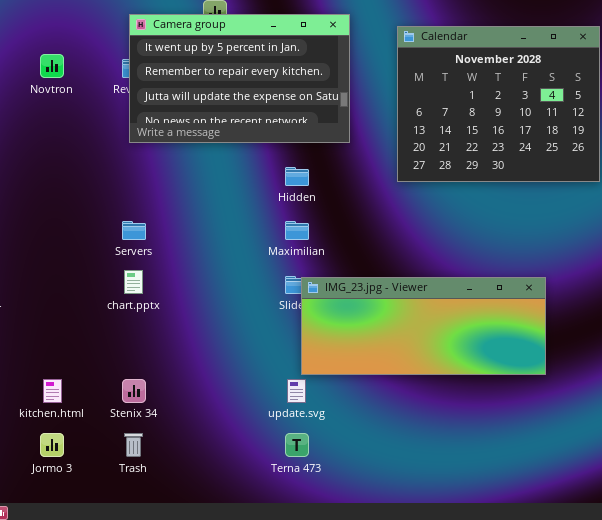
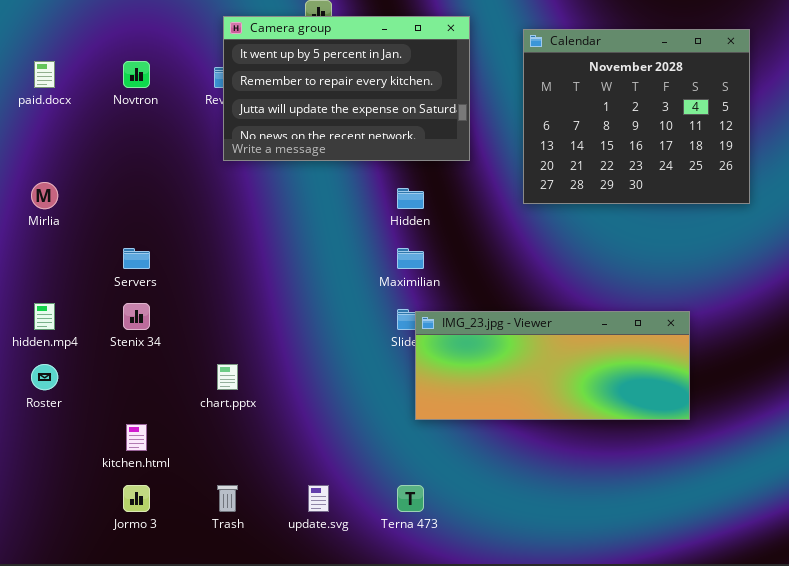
Servers: [122,221,146,240] -> [123,248,150,269], moved
chart.pptx: [124,270,143,294] -> [217,364,238,390], moved
Stenix 34: [122,379,146,403] -> [123,303,150,330], moved
update.svg: [287,379,306,403] -> [308,485,329,512], moved

